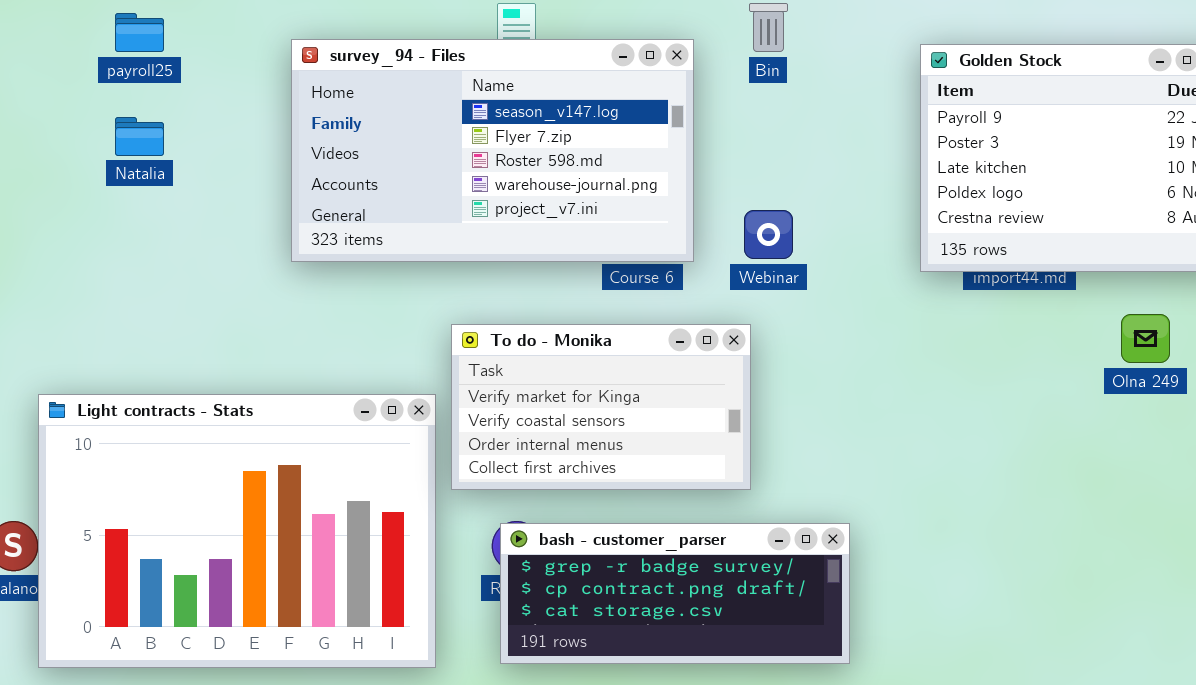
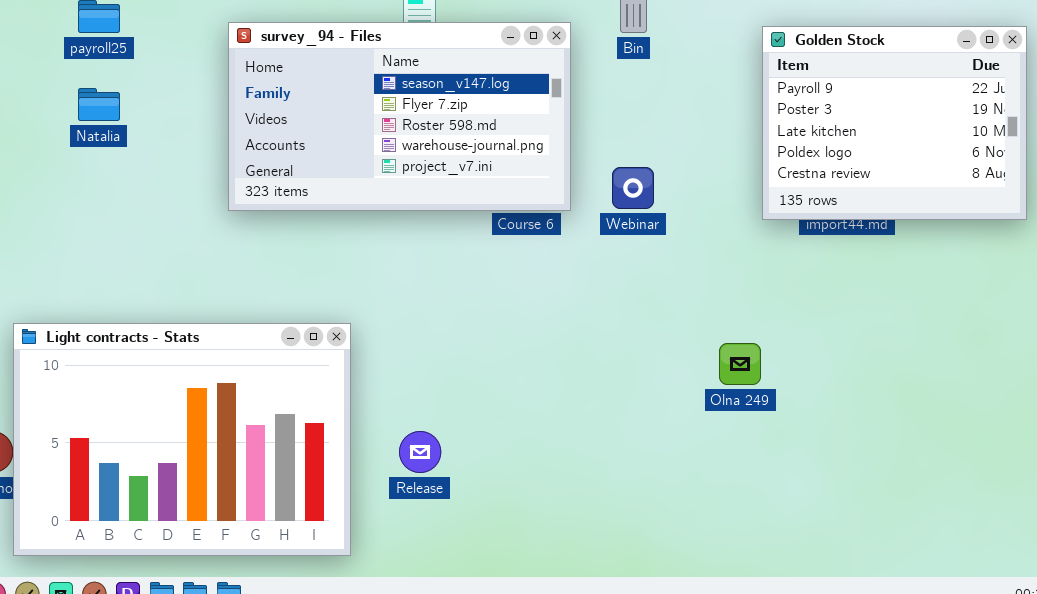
Olna 249: [1121,314,1170,363] -> [719,343,761,385], moved
To do - Monika: [451,324,751,490] -> none, closed
bash - customer_parser: [500,523,850,664] -> none, closed

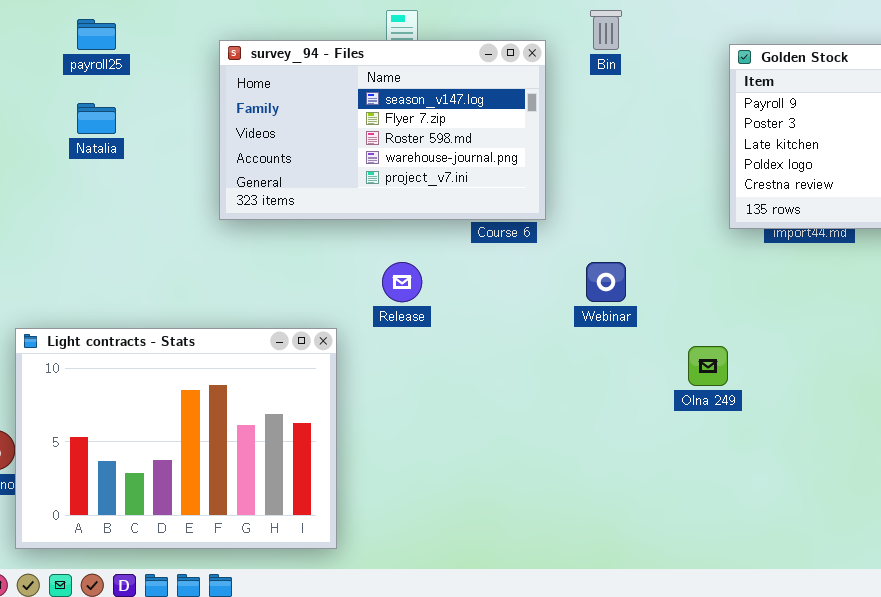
Webinar: [612,167,654,209] -> [586,262,626,302], moved
Release: [399,431,441,473] -> [382,262,422,302], moved

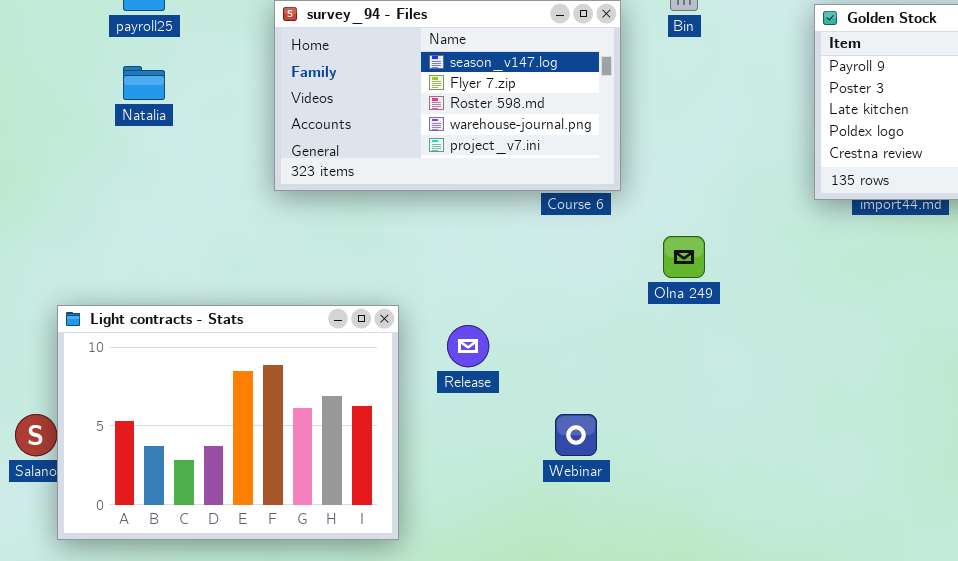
Release: [382,262,422,302] -> [447,325,489,367], moved
Webinar: [586,262,626,302] -> [555,414,597,456], moved
Olna 249: [688,346,728,386] -> [663,236,705,278], moved

